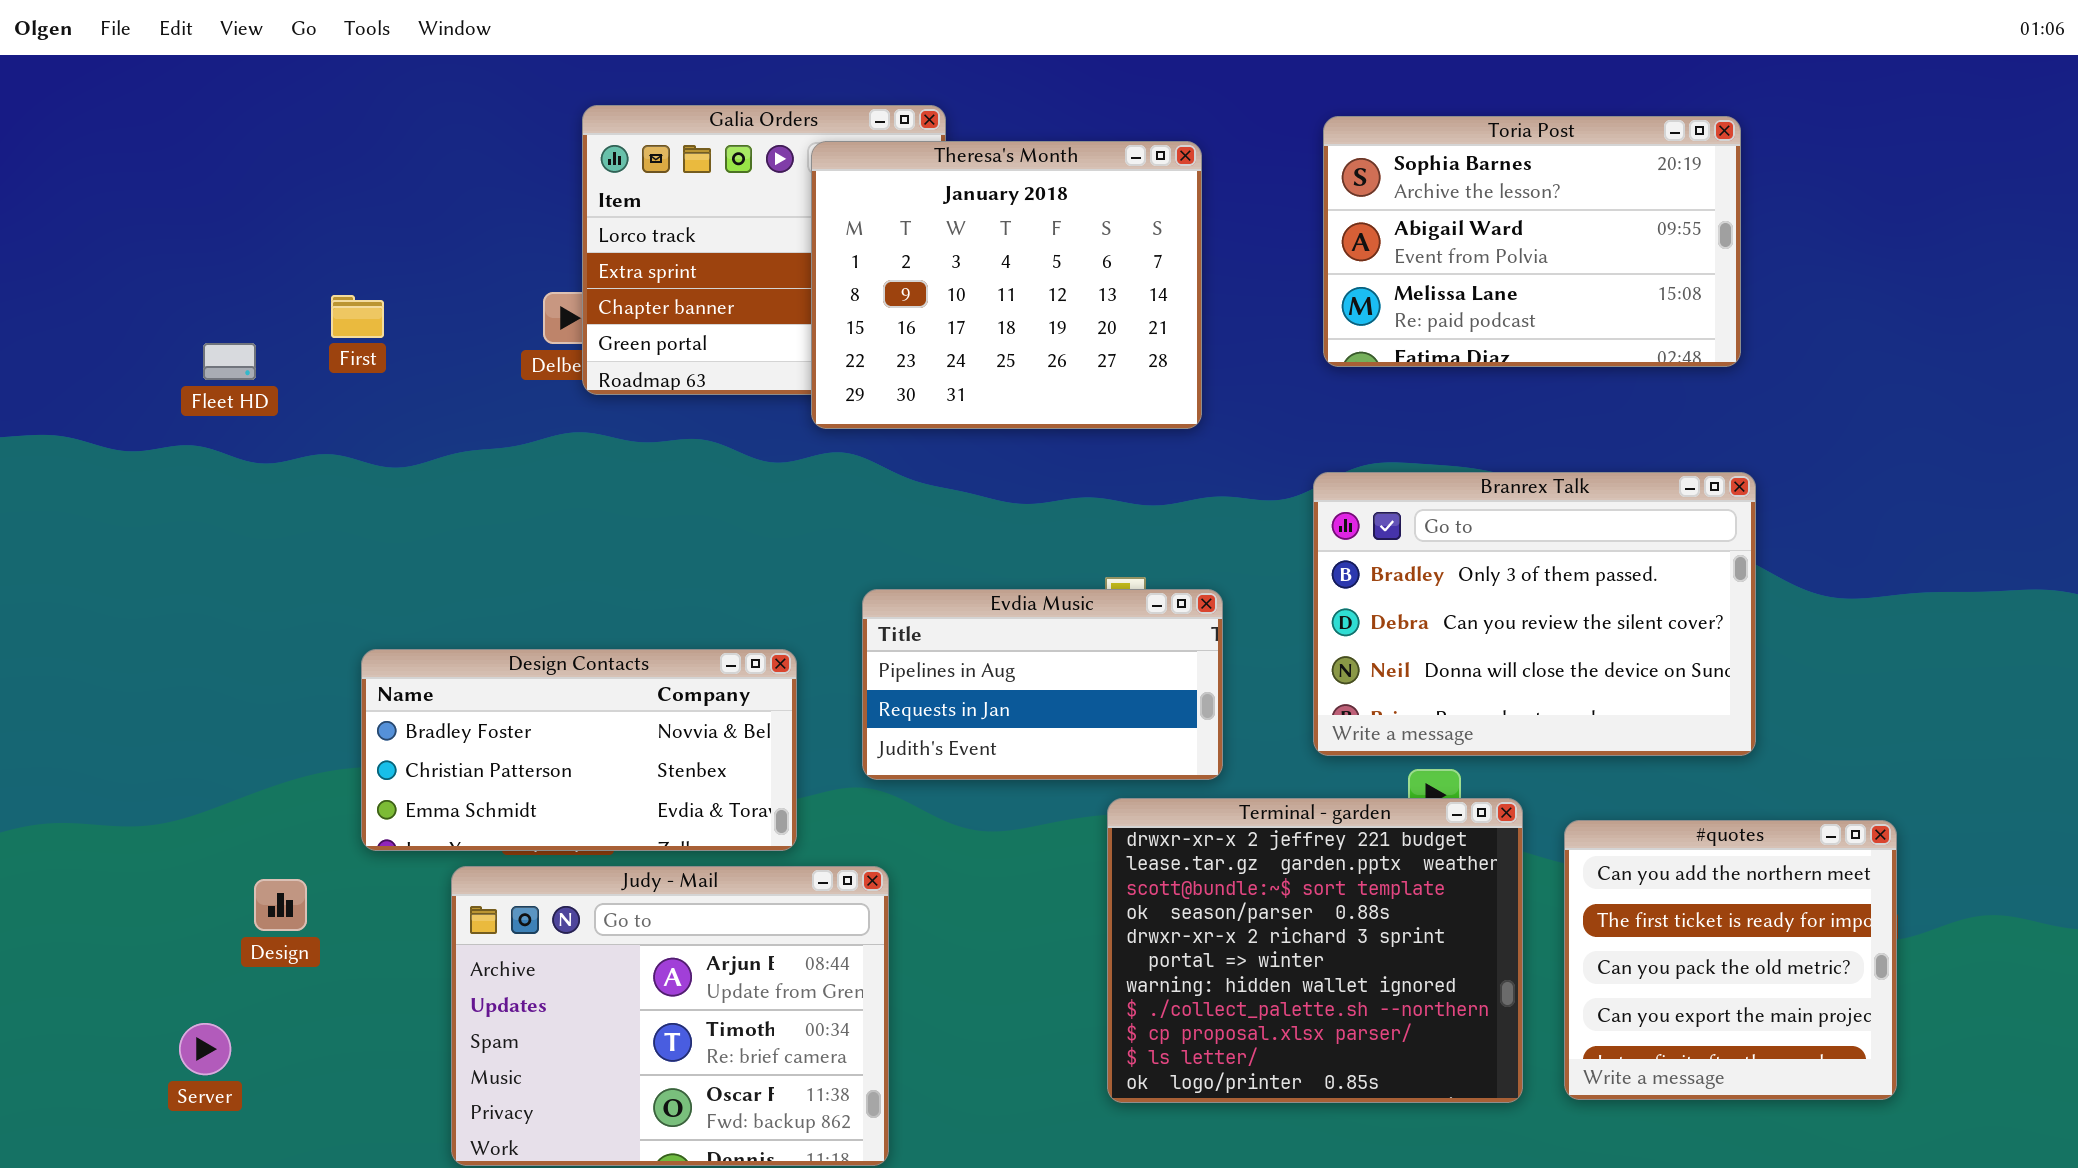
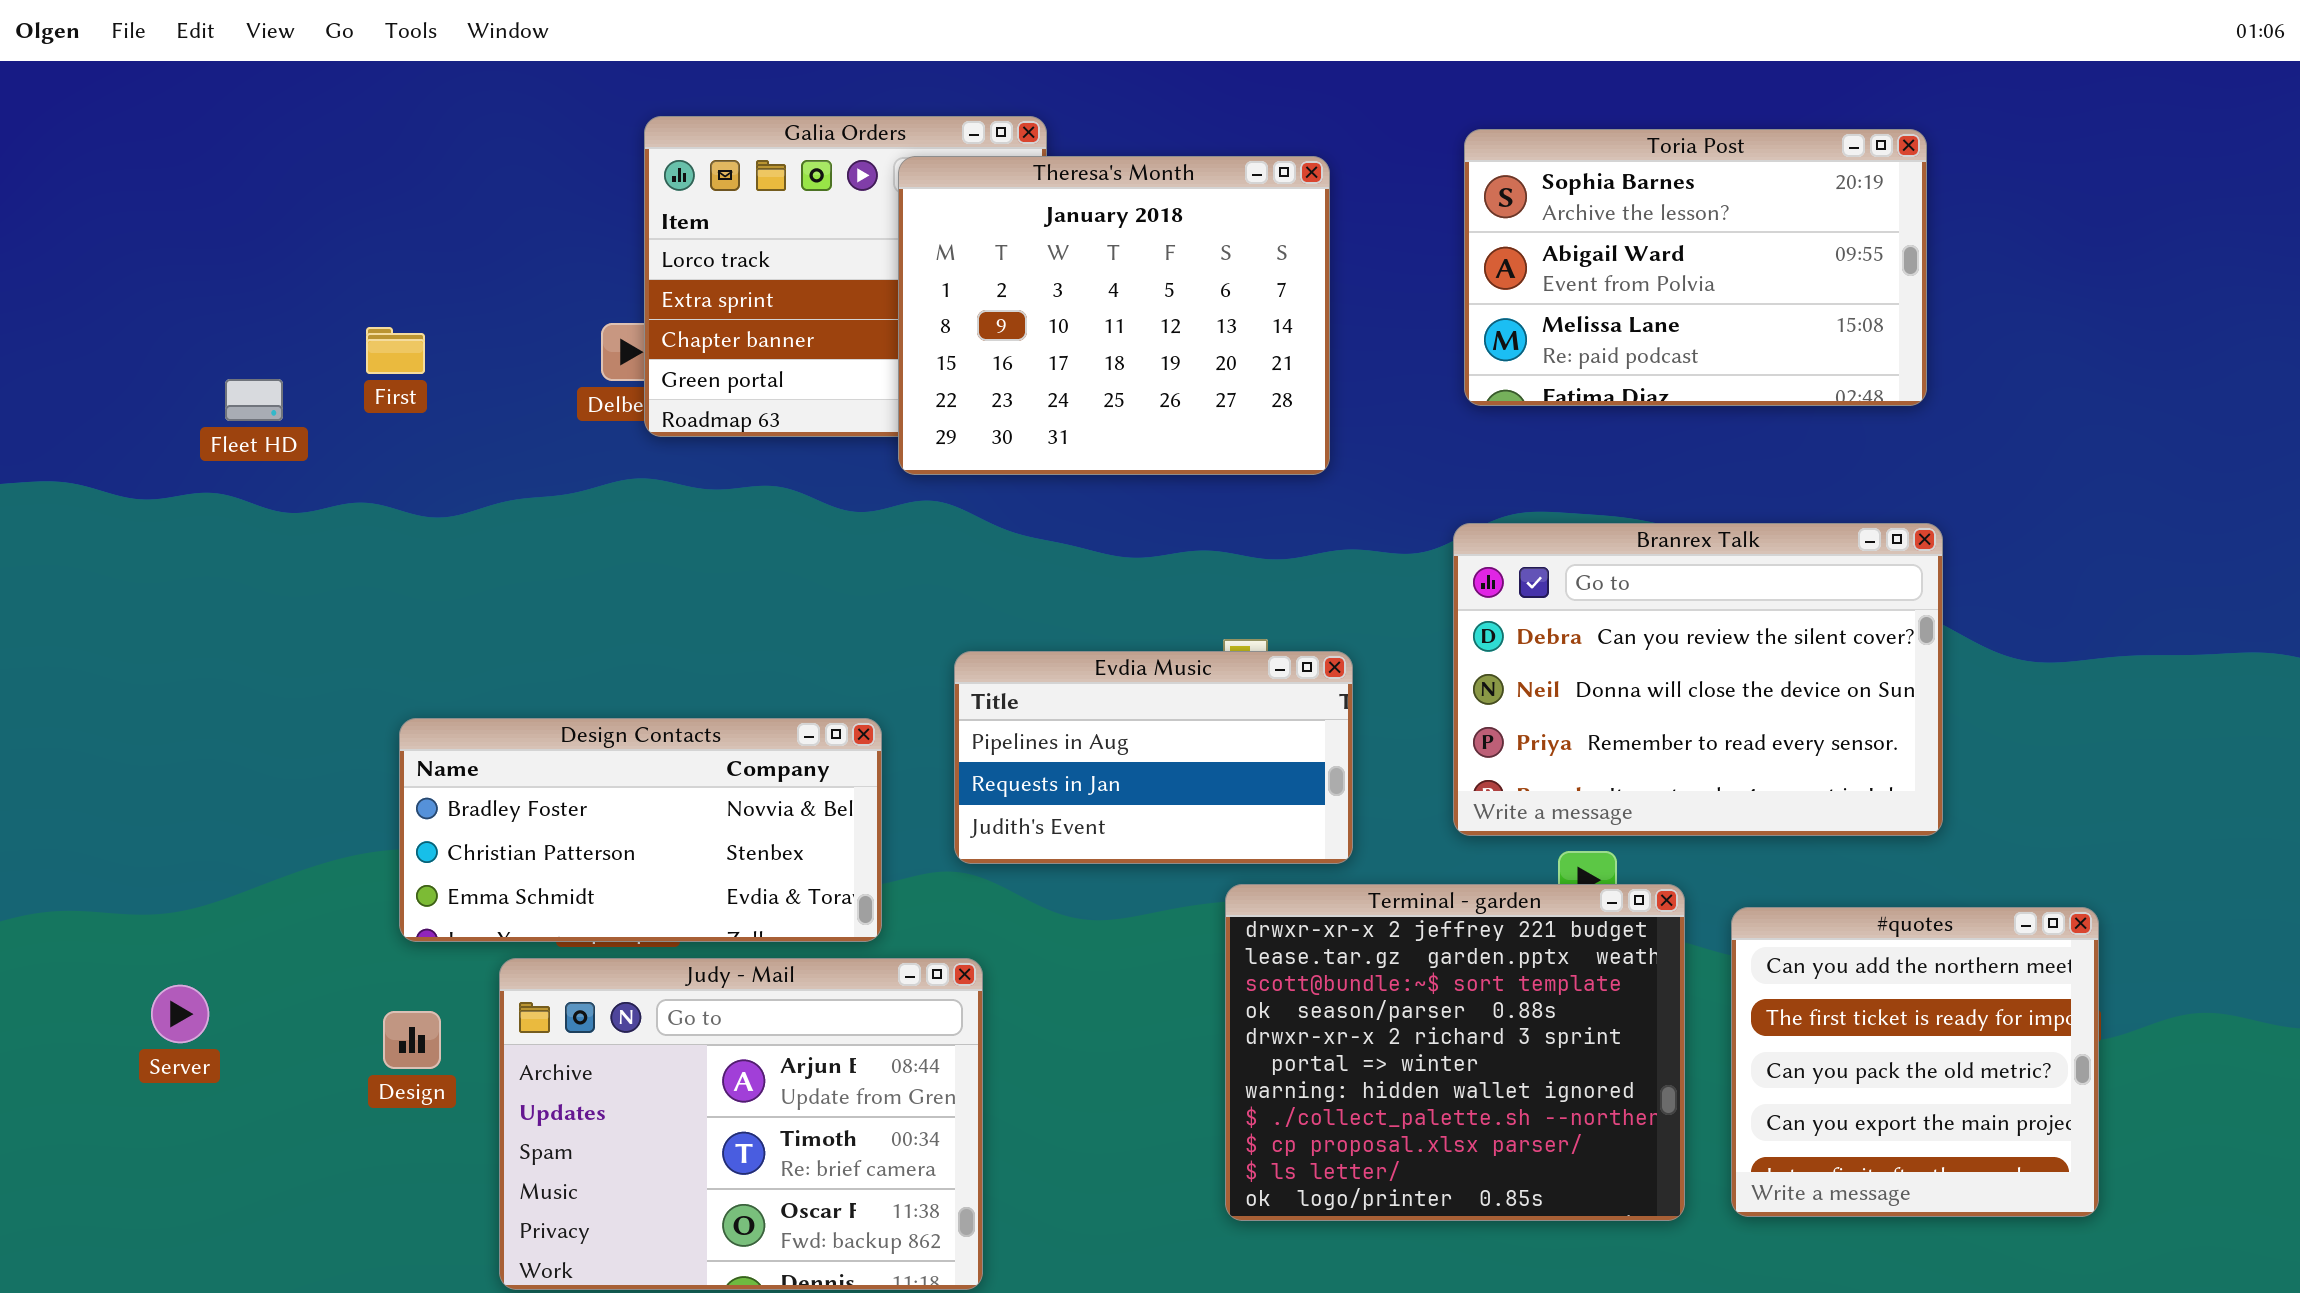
Branrex Talk: [1313,472,1756,756] -> [1453,523,1943,836], scrolled down 1 row
Design: [254,879,307,931] -> [383,1011,441,1069], moved
Server: [179,1023,231,1075] -> [151,985,209,1043], moved

